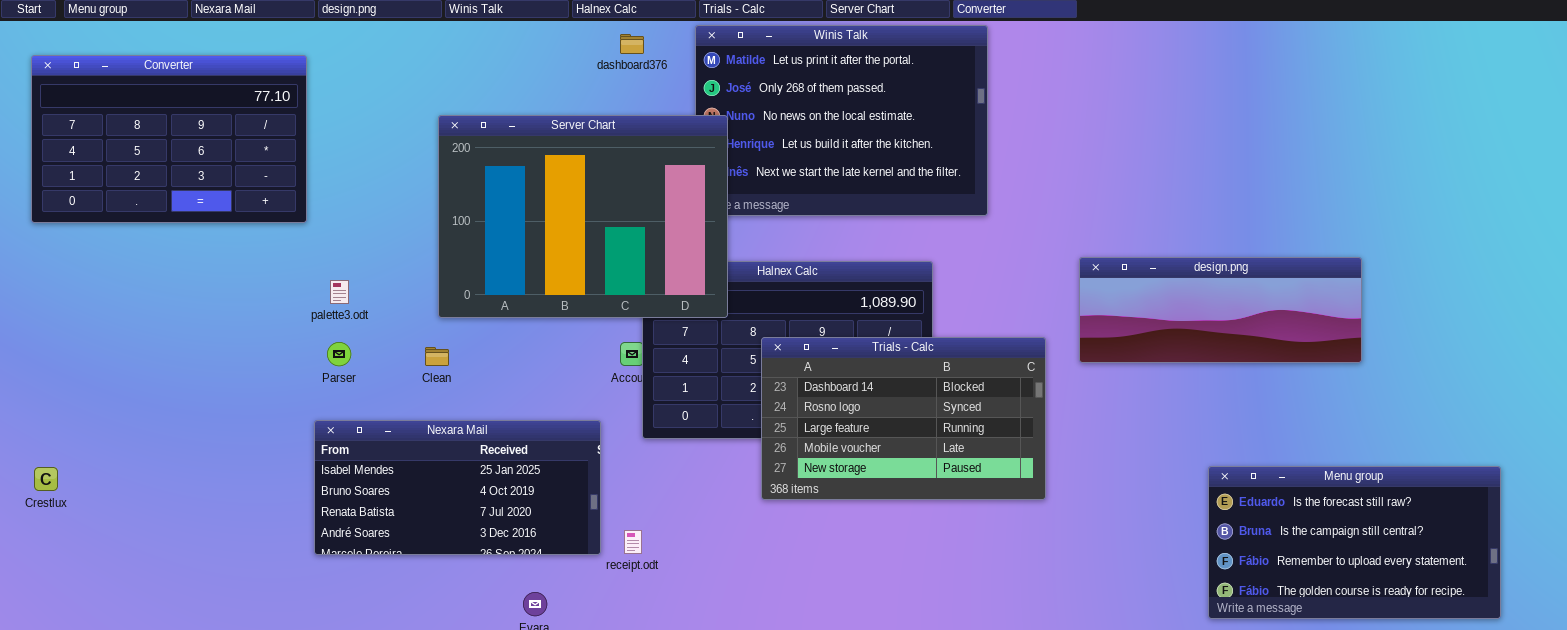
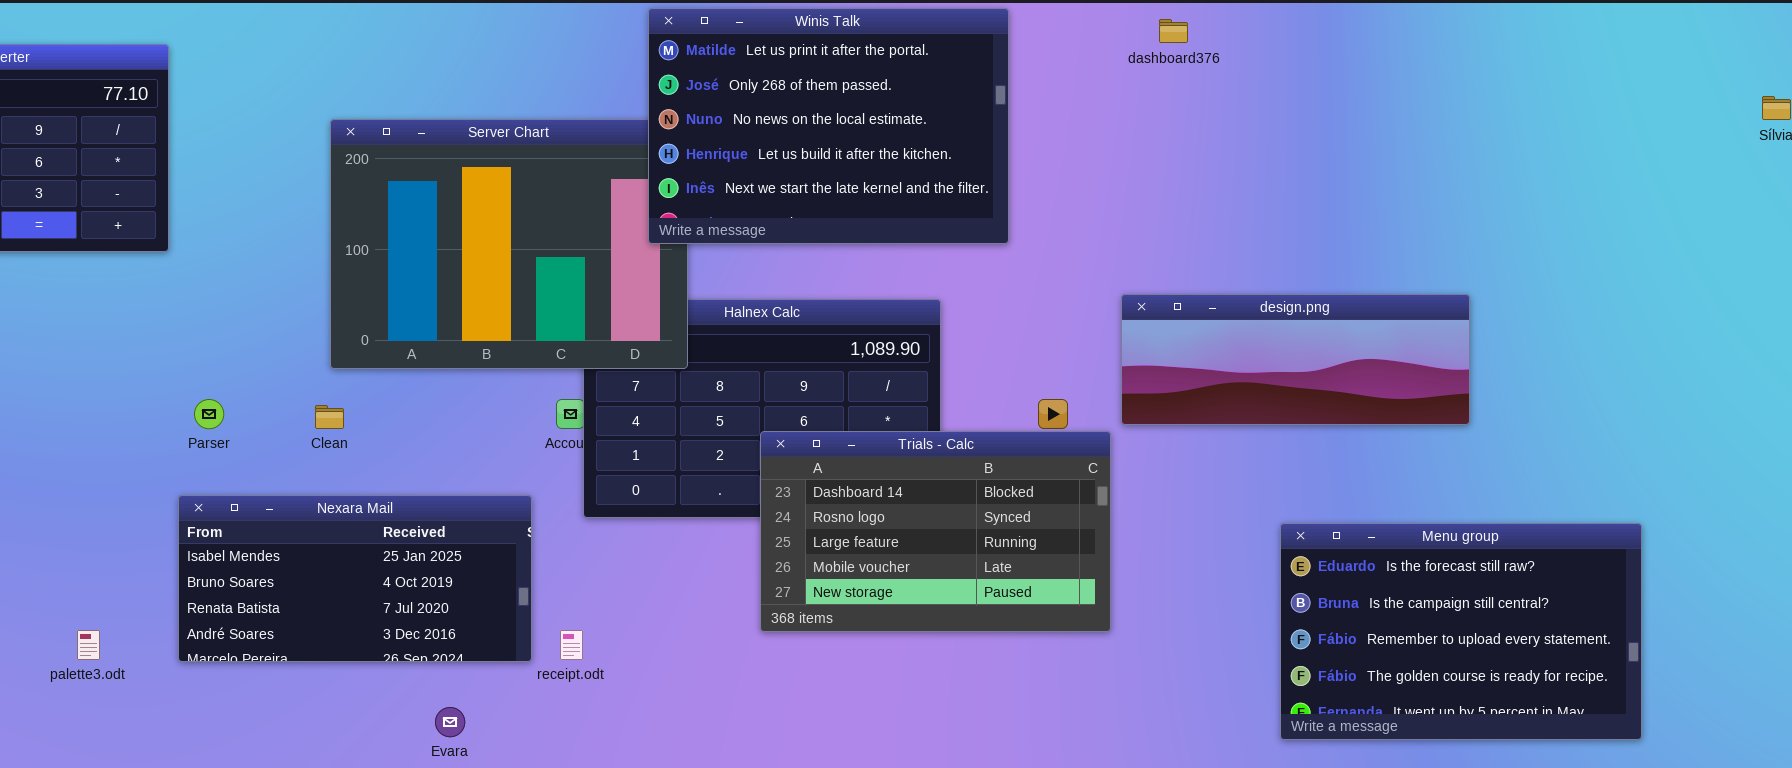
Winis Talk: [695,25,988,216] -> [648,8,1009,244], raised
dashboard376: [620,34,644,54] -> [1159,19,1188,43], moved
palette3.odt: [330,280,349,304] -> [77,630,100,660], moved
Trials - Calc: [761,337,1046,500] -> [760,431,1111,632], moved
Menu group: [1208,466,1501,619] -> [1280,523,1642,740], resized

